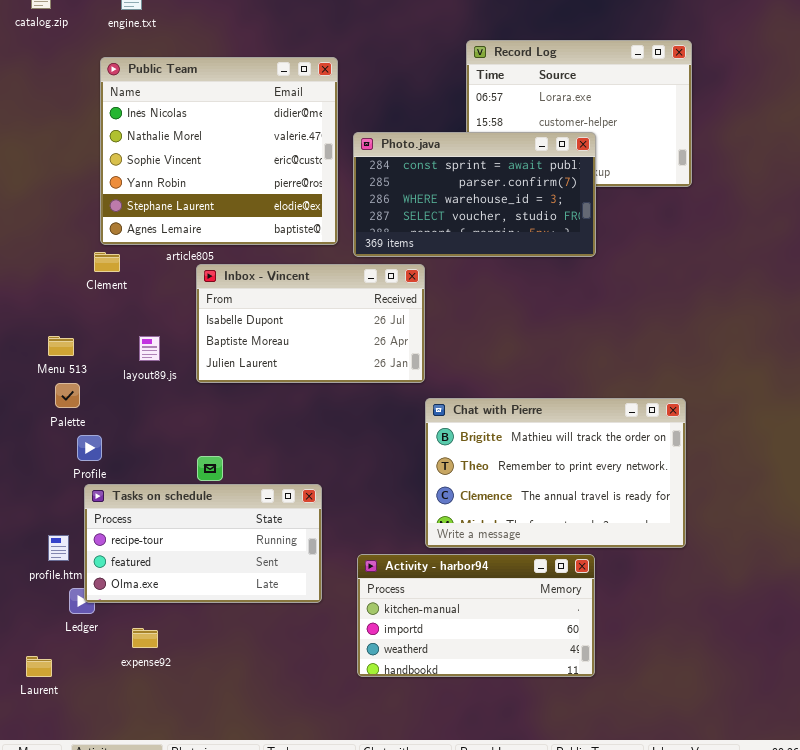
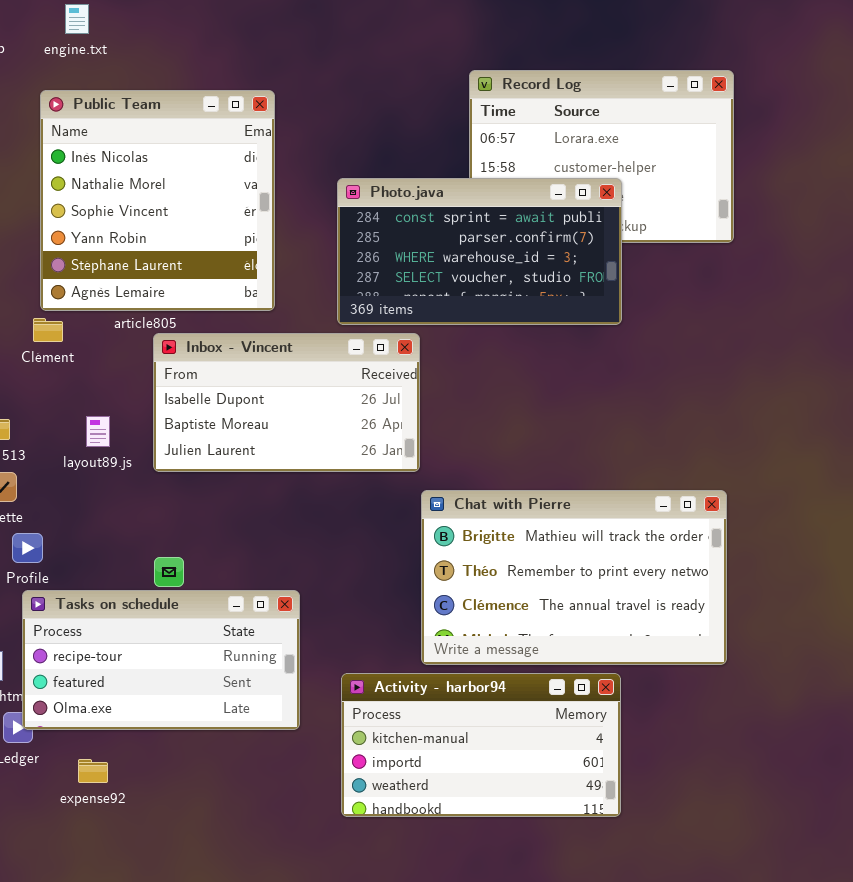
Public Team: [100,57,338,245] -> [40,90,275,311], resized

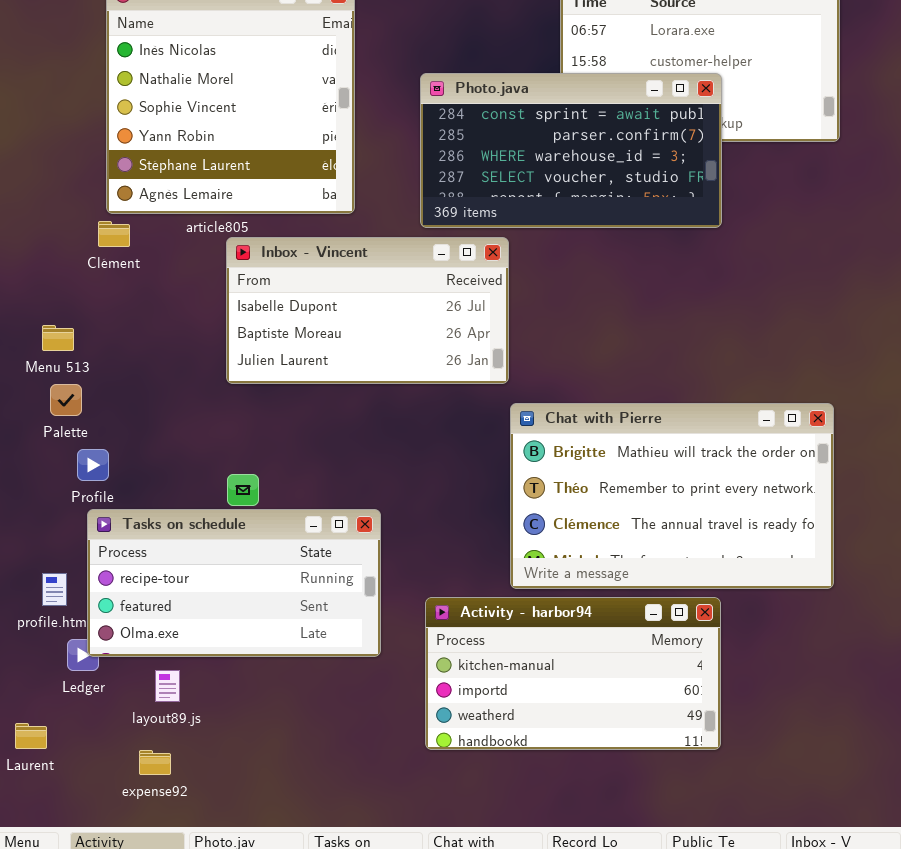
layout89.js: [86,416,110,447] -> [155,670,180,702], moved
expense92: [78,759,108,783] -> [139,750,171,775], moved

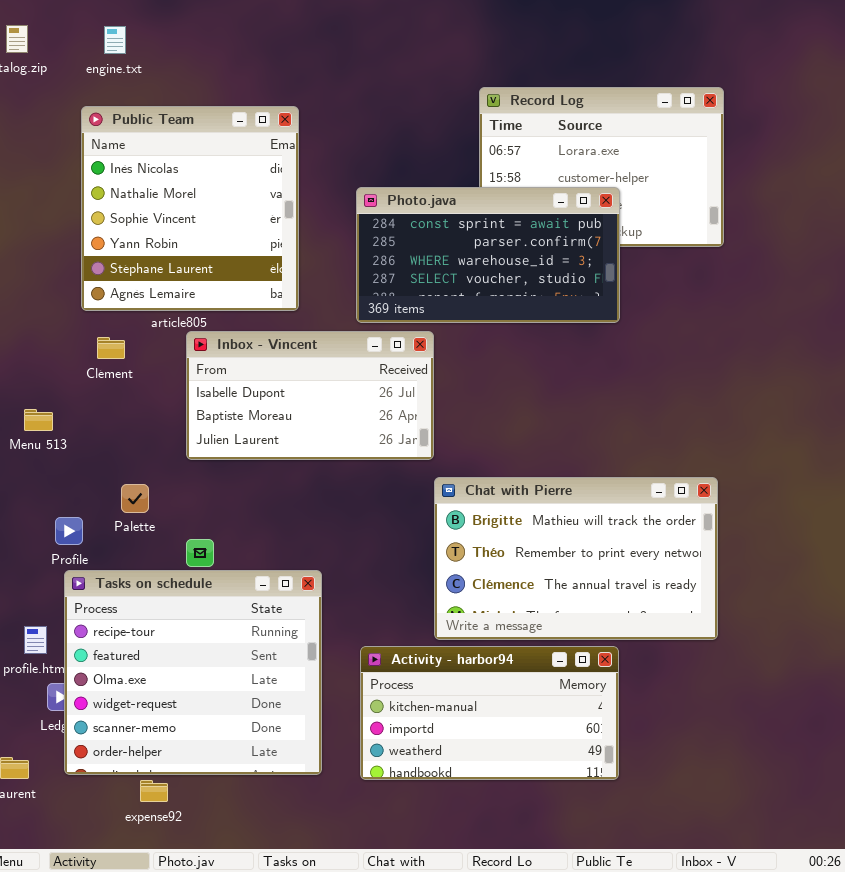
Clément: [98,221,130,247] -> [97,337,125,359], moved
Palette: [50,384,82,416] -> [121,484,149,513], moved
Tasks on schedule: [87,509,381,657] -> [64,570,322,775], resized
expense92: [139,750,171,775] -> [140,780,168,802], moved

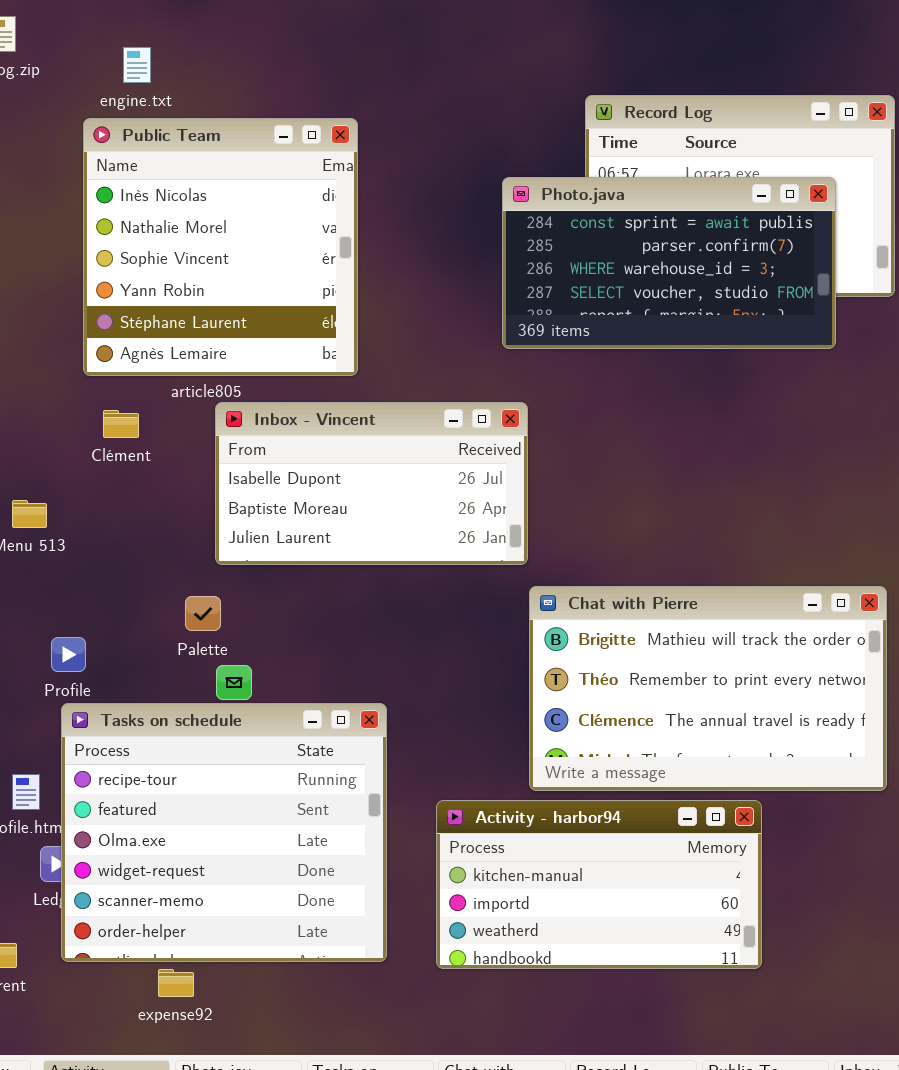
engine.txt: [104,26,126,54] -> [123,47,151,83], moved
Photo.java: [356,187,620,323] -> [502,177,836,349], moved
Palette: [121,484,149,513] -> [185,596,221,631], moved

